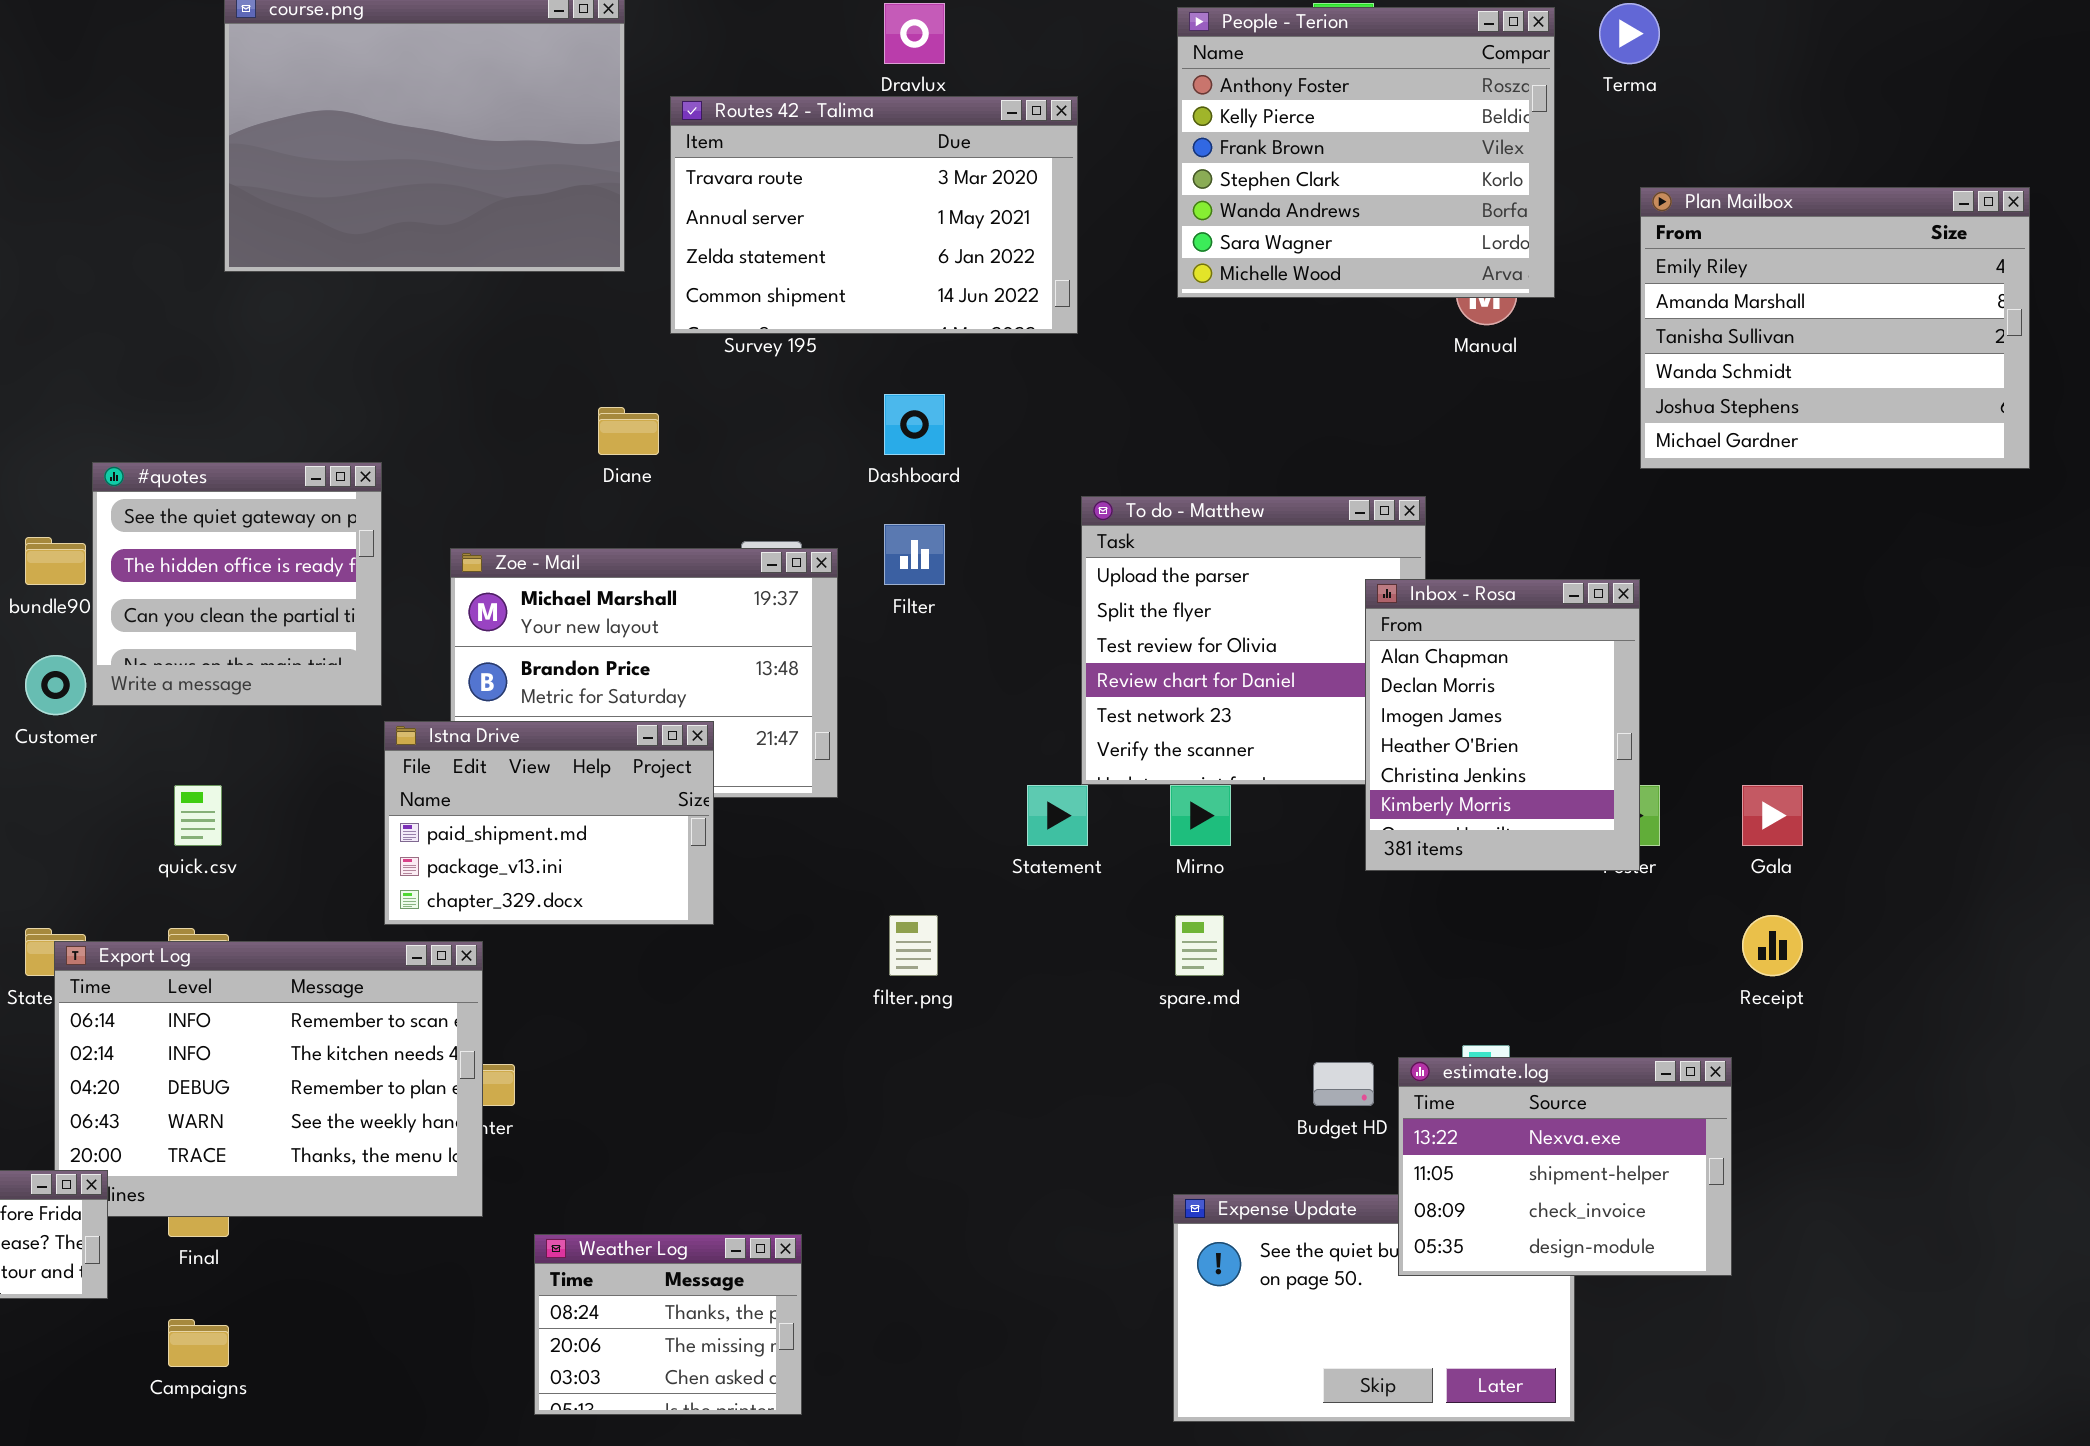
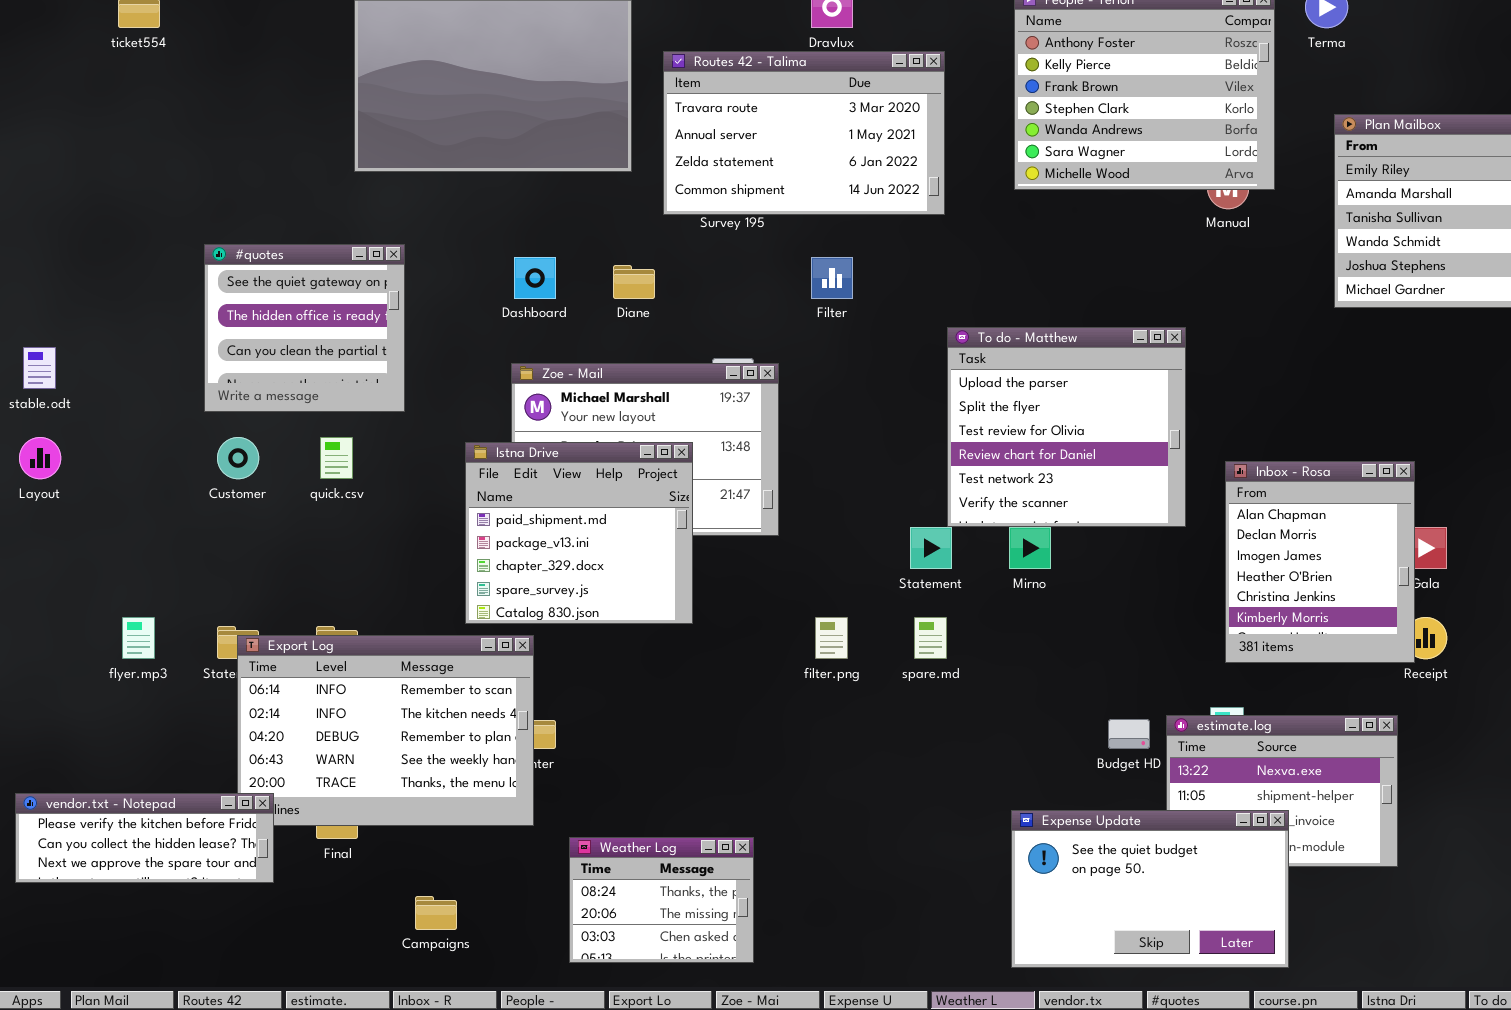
Dashboard: [884,394,945,455] -> [514,257,556,299], moved
#quotes: [92,462,382,706] -> [204,244,405,412], moved
Filter: [884,524,945,585] -> [811,257,853,299], moved
Inbox - Rosa: [1365,579,1640,871] -> [1225,461,1415,663], moved
Istna Drive: [384,721,714,925] -> [465,442,693,624], resized
quick.csv: [174,785,222,846] -> [320,437,353,479], moved
spare.md: [1175,915,1224,976] -> [914,617,947,659], moved
Expense Update: [1173,1194,1575,1422] -> [1011,810,1289,968], raised
Campaigns: [168,1319,229,1367] -> [415,896,457,930], moved

